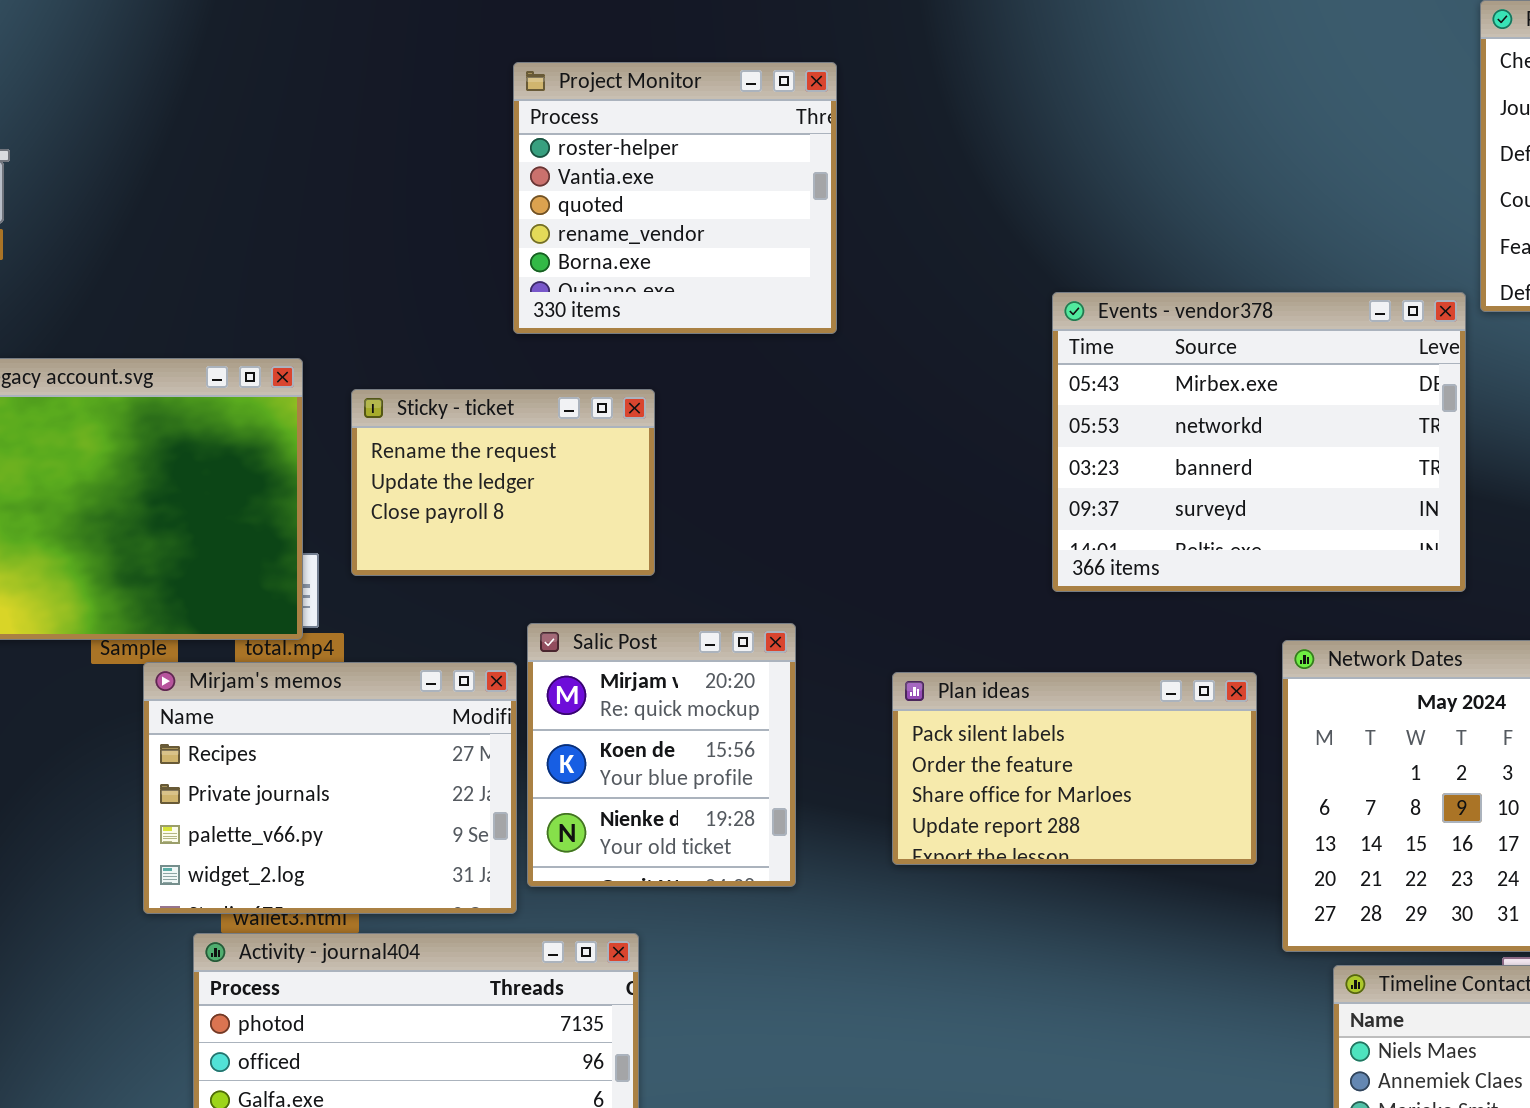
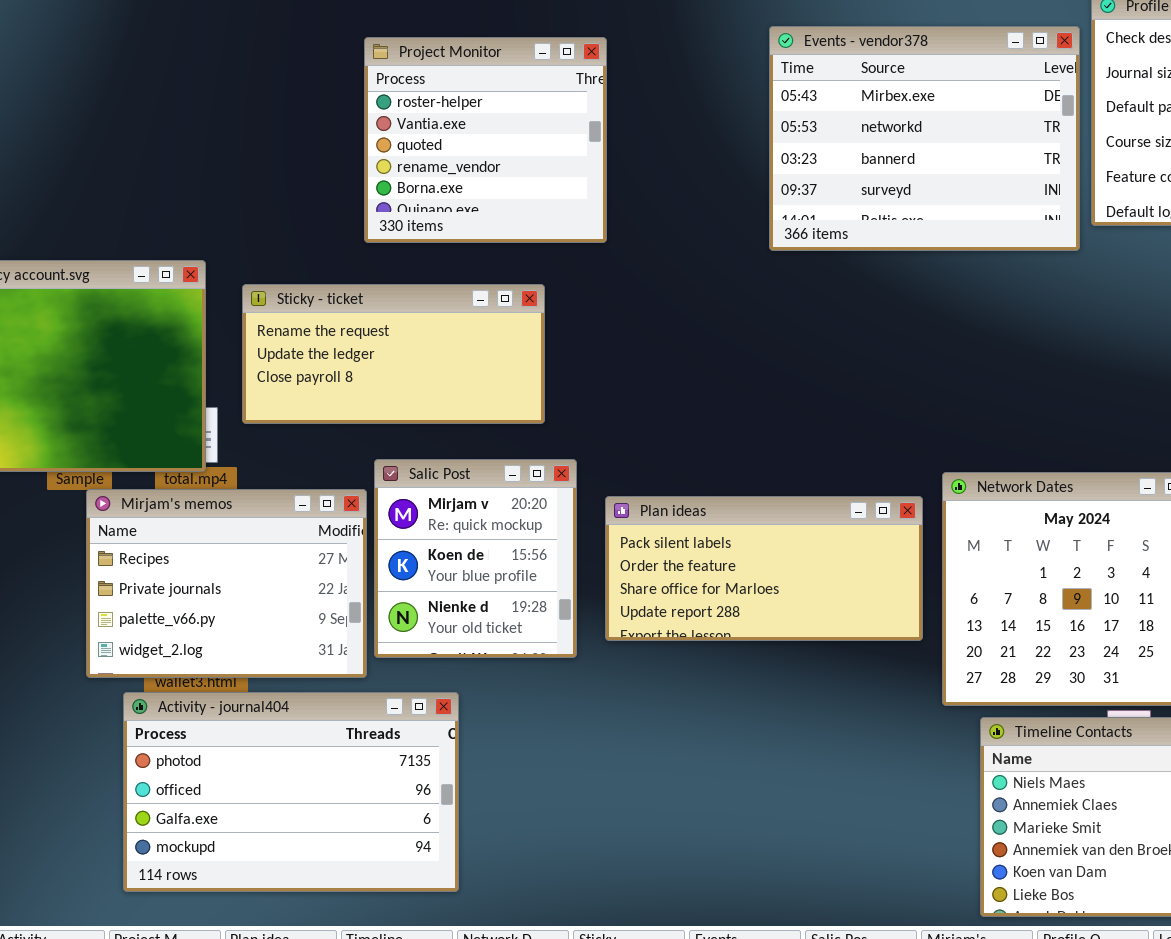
Events - vendor378: [1052,292,1466,592] -> [769,26,1080,251], moved
Sticky - ticket: [351,389,655,576] -> [242,284,545,424], resized
Plan ideas: [892,672,1257,865] -> [605,496,923,641], resized

